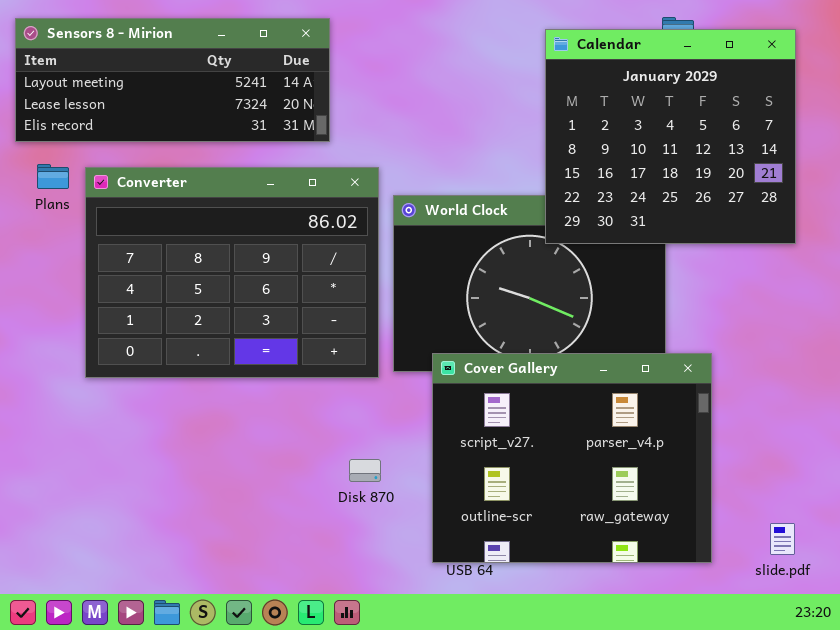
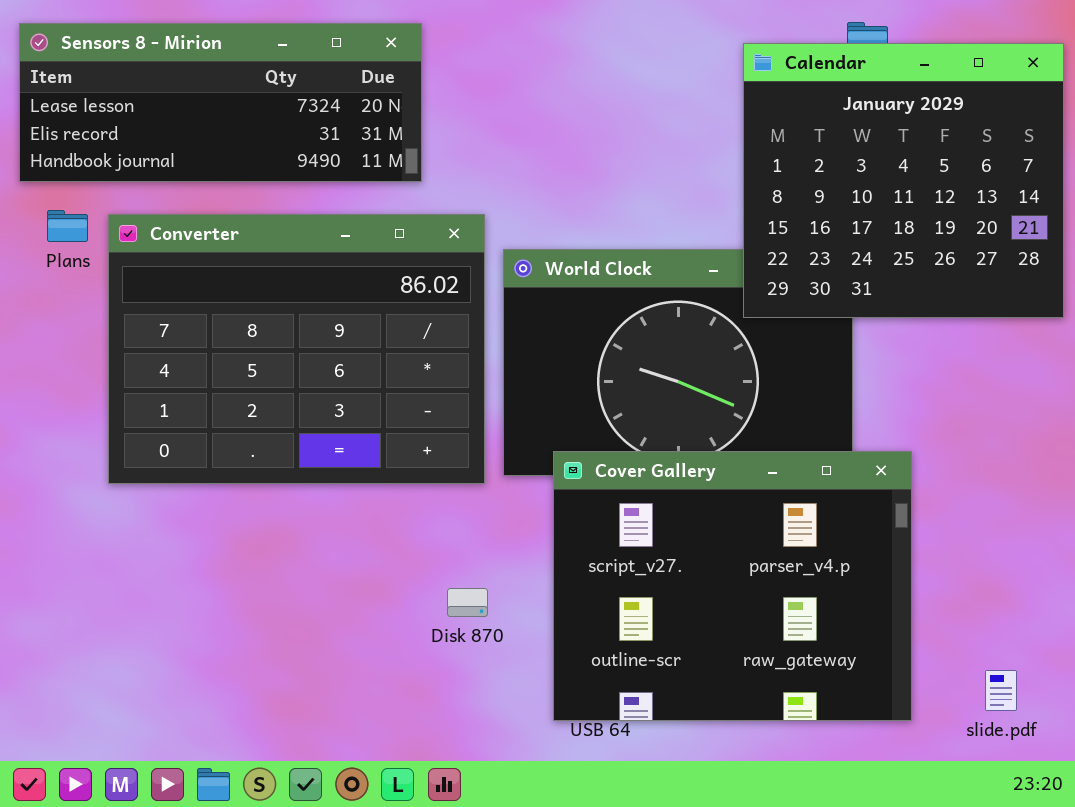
Sensors 8 - Mirion: [15,18,330,142] -> [19,23,422,182], scrolled down 1 row
Calendar: [545,29,796,244] -> [743,43,1064,318], moved

